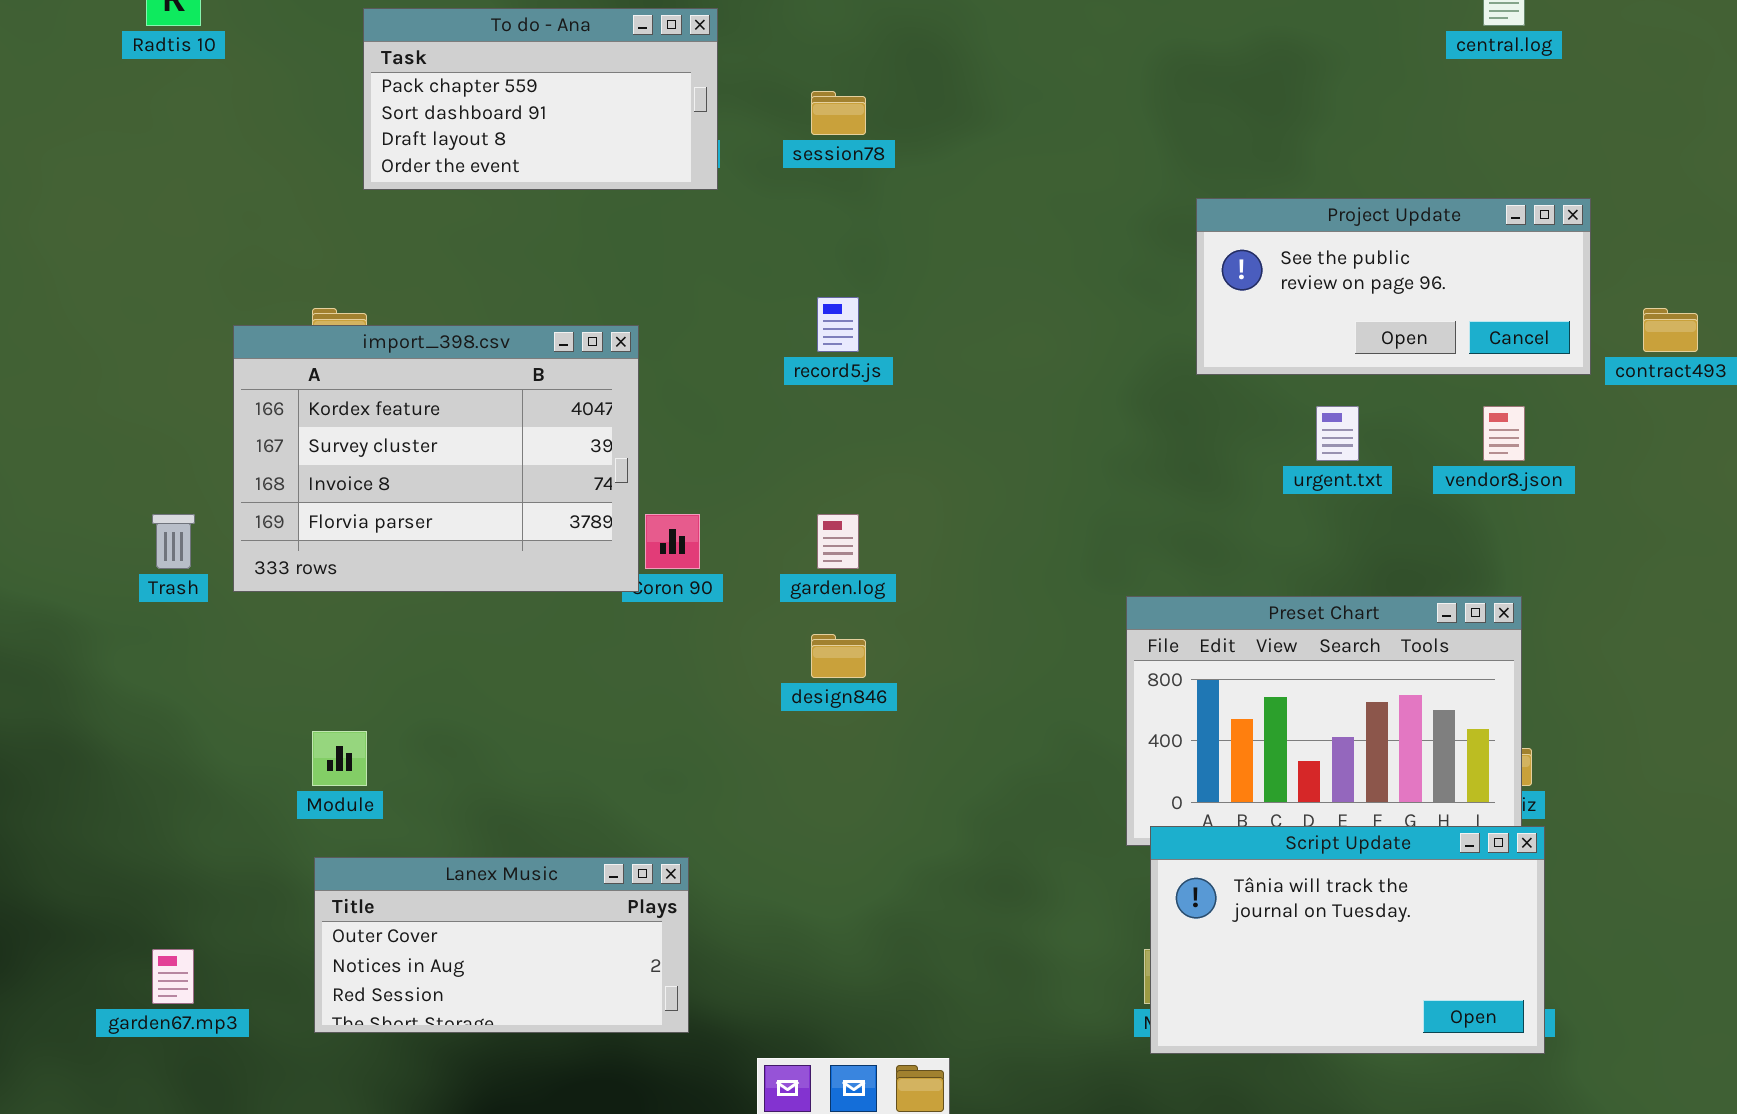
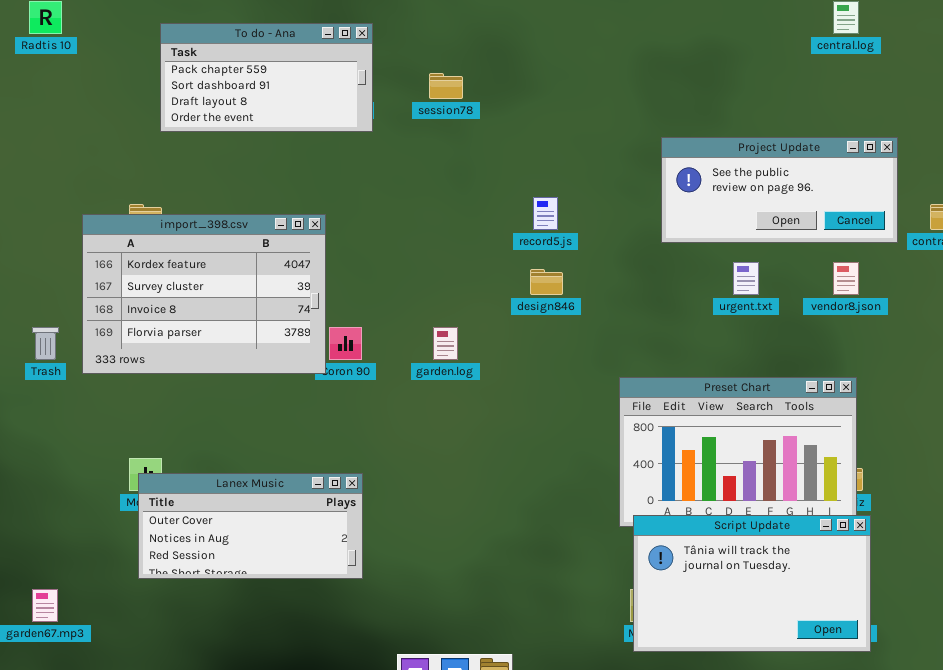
record5.js: [817,297,859,352] -> [533,197,558,230], moved
design846: [811,634,866,678] -> [530,269,563,295], moved
Lanex Music: [314,857,689,1033] -> [138,473,363,579], moved

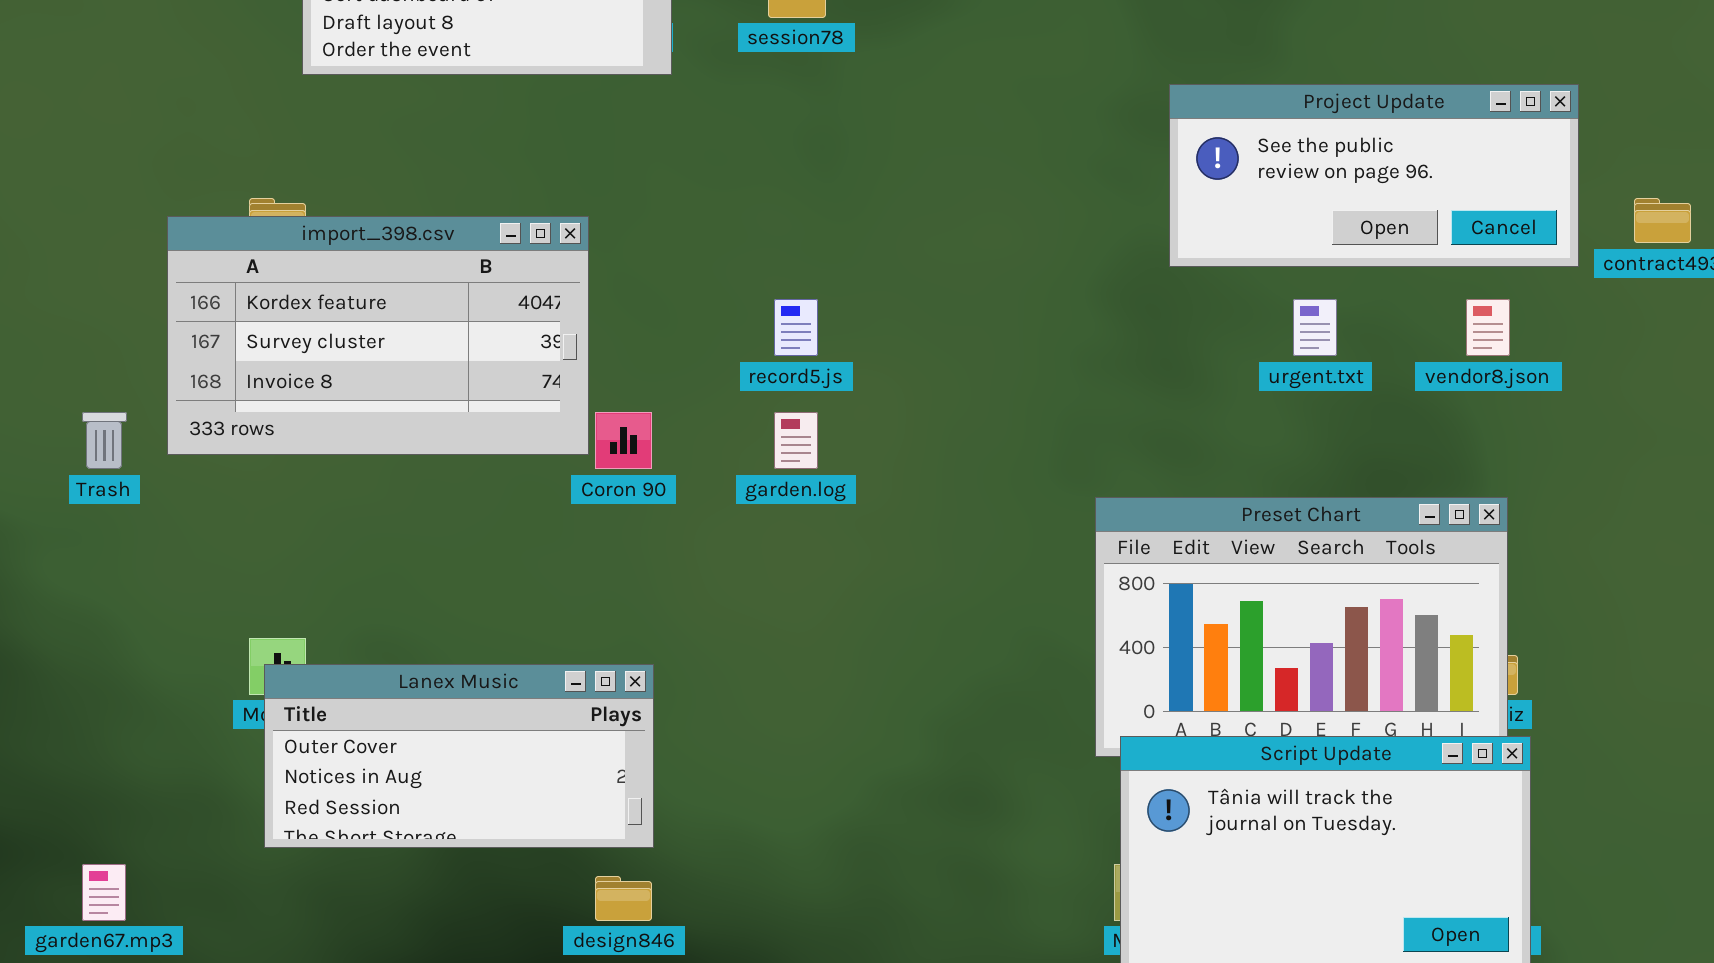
record5.js: [533,197,558,230] -> [774,299,818,356], moved
import_398.csv: [82,214,326,374] -> [167,216,589,455], resized
design846: [530,269,563,295] -> [595,876,652,921], moved

